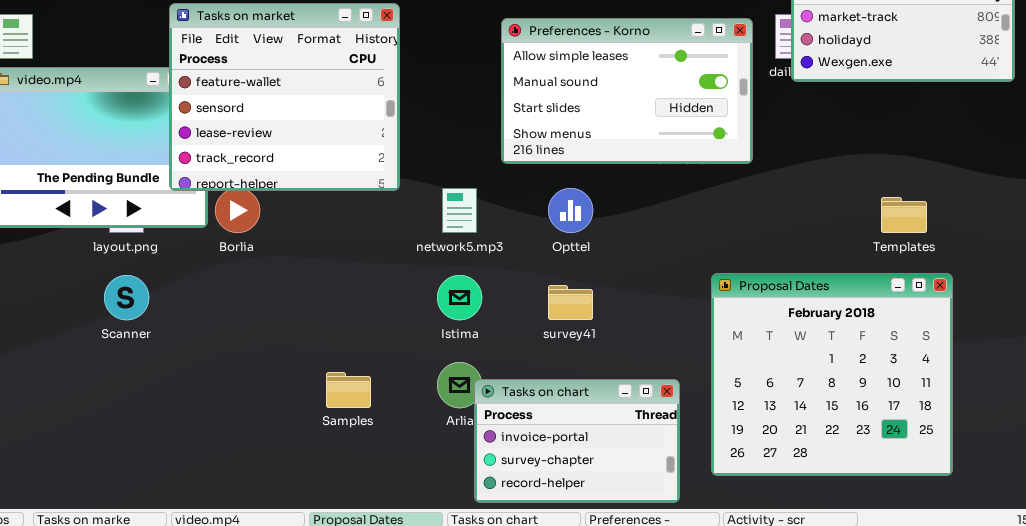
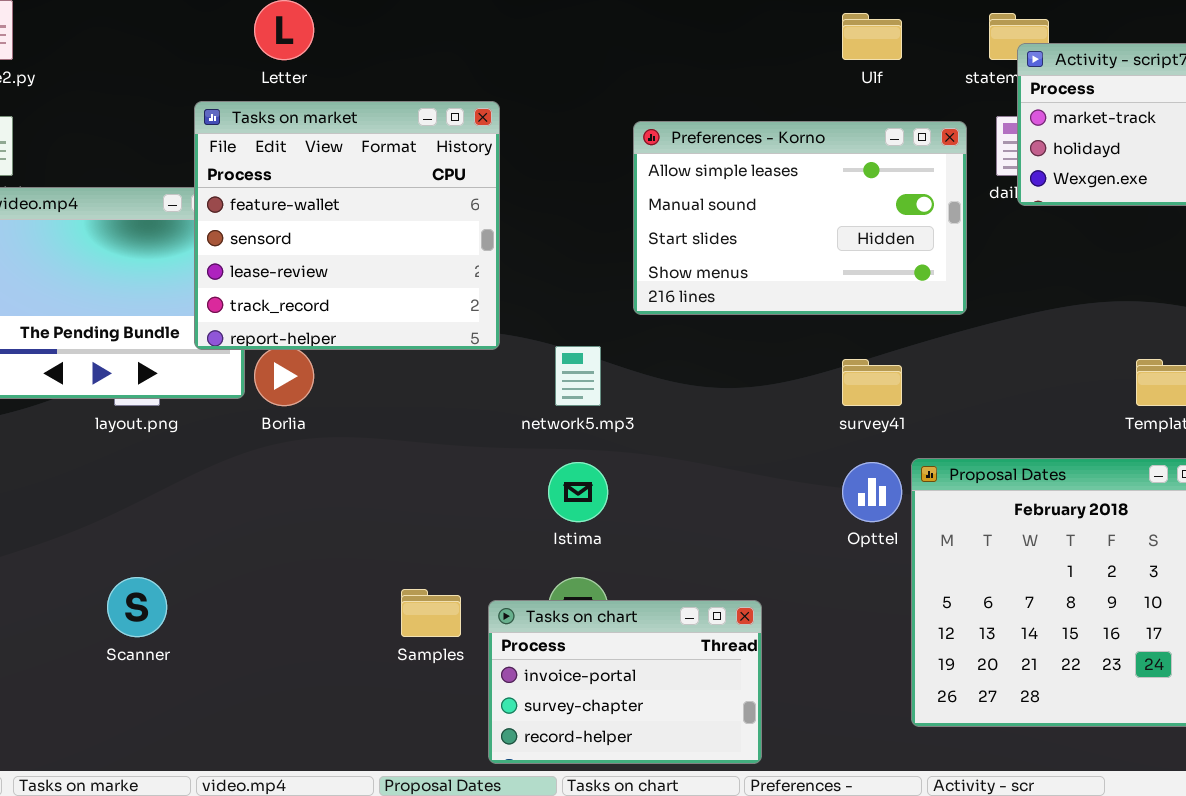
Opttel: [548,188,593,233] -> [842,462,902,522], moved
Scanner: [104,275,149,320] -> [107,577,167,637], moved
survey41: [548,285,593,320] -> [842,359,902,406], moved
Tasks on chart: [474,379,680,503] -> [488,600,762,764], moved

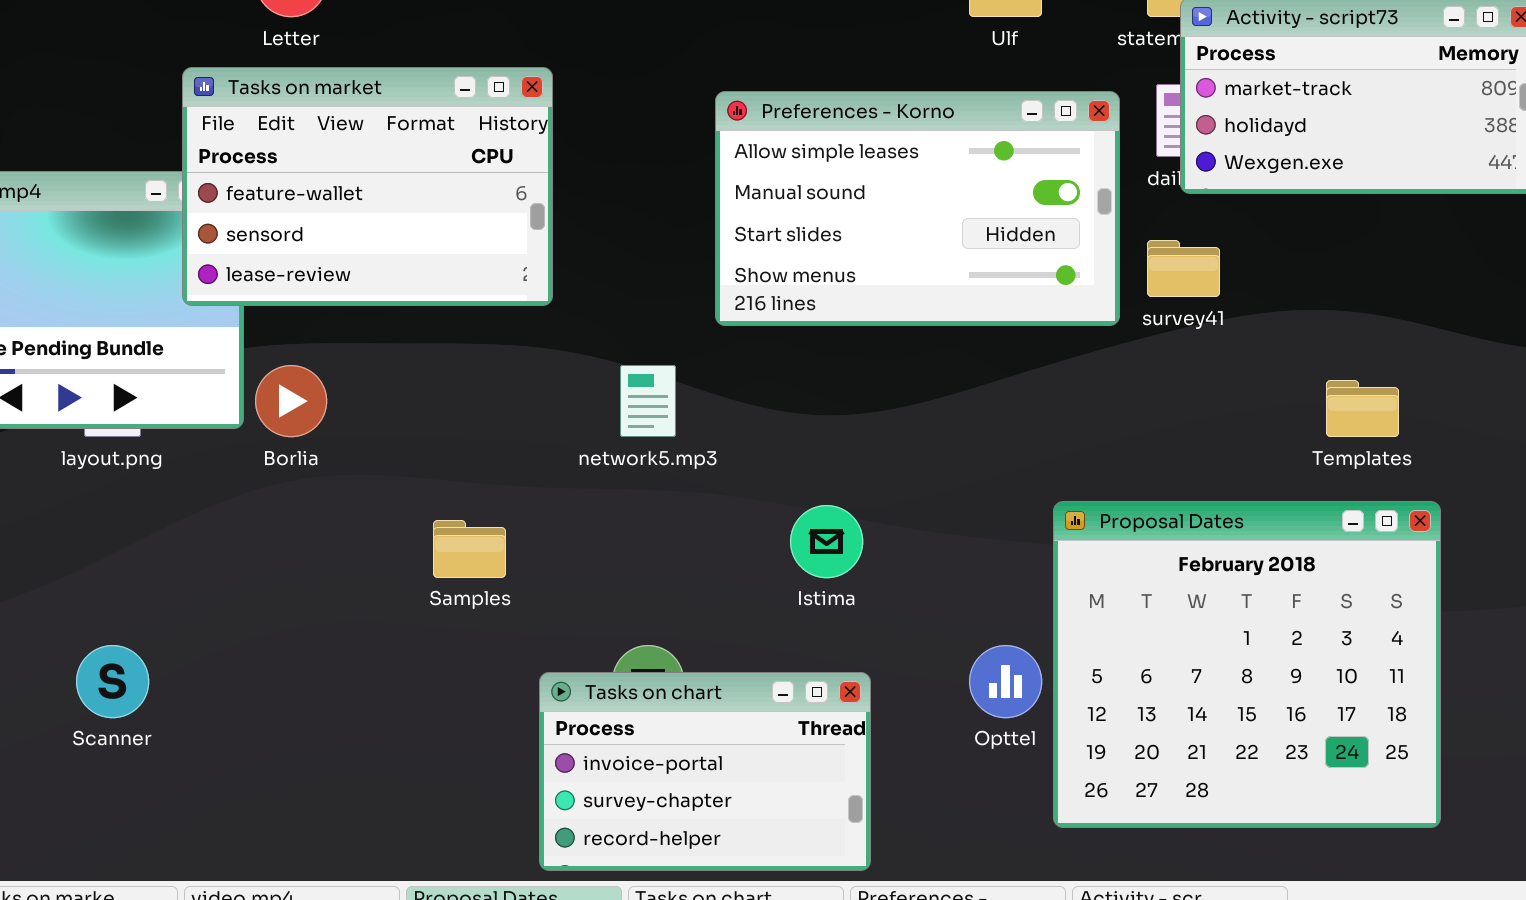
Tasks on market: [194,101,500,350] -> [182,67,553,306], resized
survey41: [842,359,902,406] -> [1147,240,1220,297], moved
Istima: [548,462,608,522] -> [790,505,863,578], moved
Opttel: [842,462,902,522] -> [969,645,1042,718], moved
Samples: [401,589,461,637] -> [433,520,506,578], moved

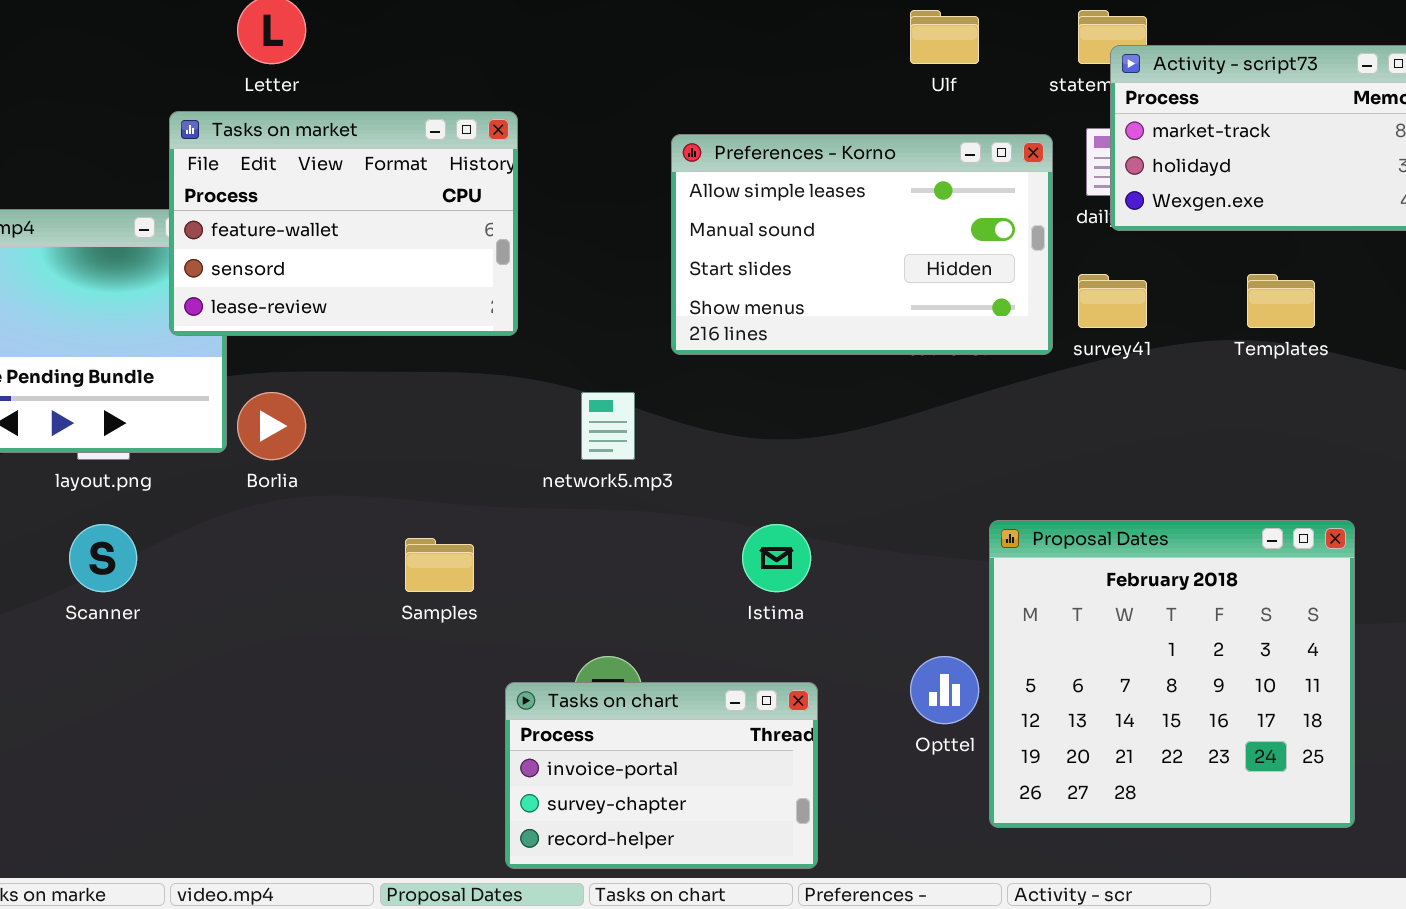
Templates: [1326,380,1399,437] -> [1247,274,1315,328], moved
Scanner: [76,645,149,718] -> [69,524,137,592], moved

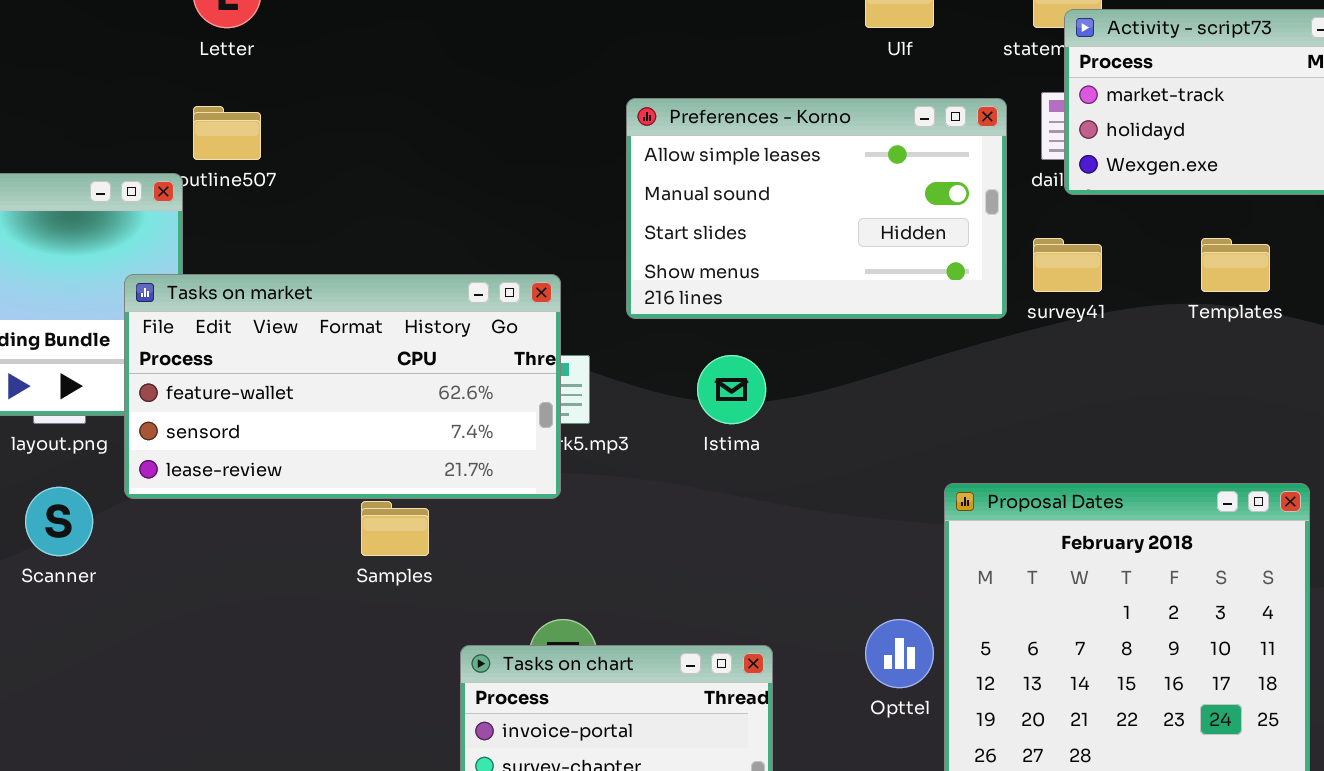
Tasks on market: [169,111,518,336] -> [124,274,561,499], moved, resized
Istima: [742,524,811,592] -> [697,355,766,424], moved

